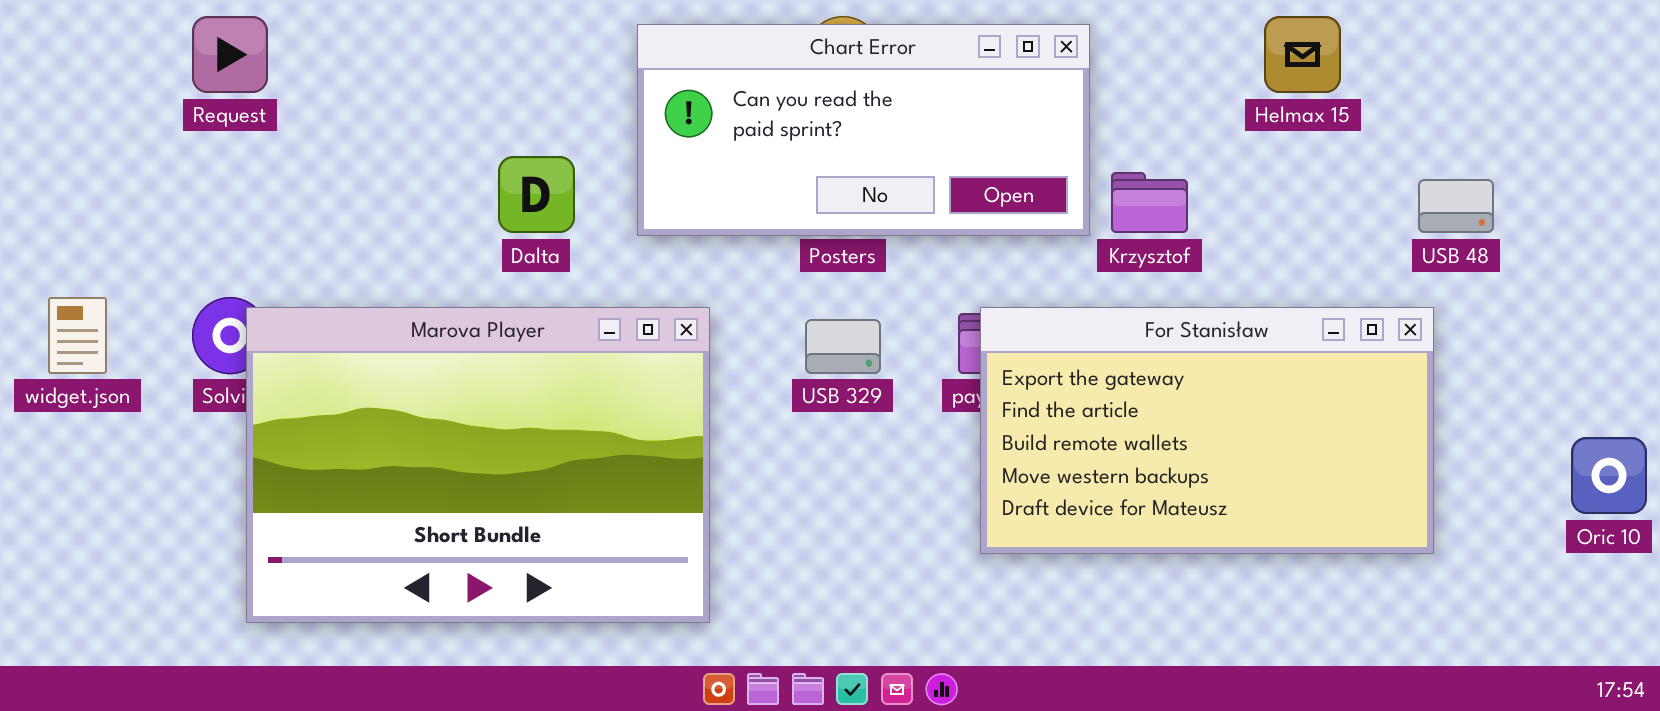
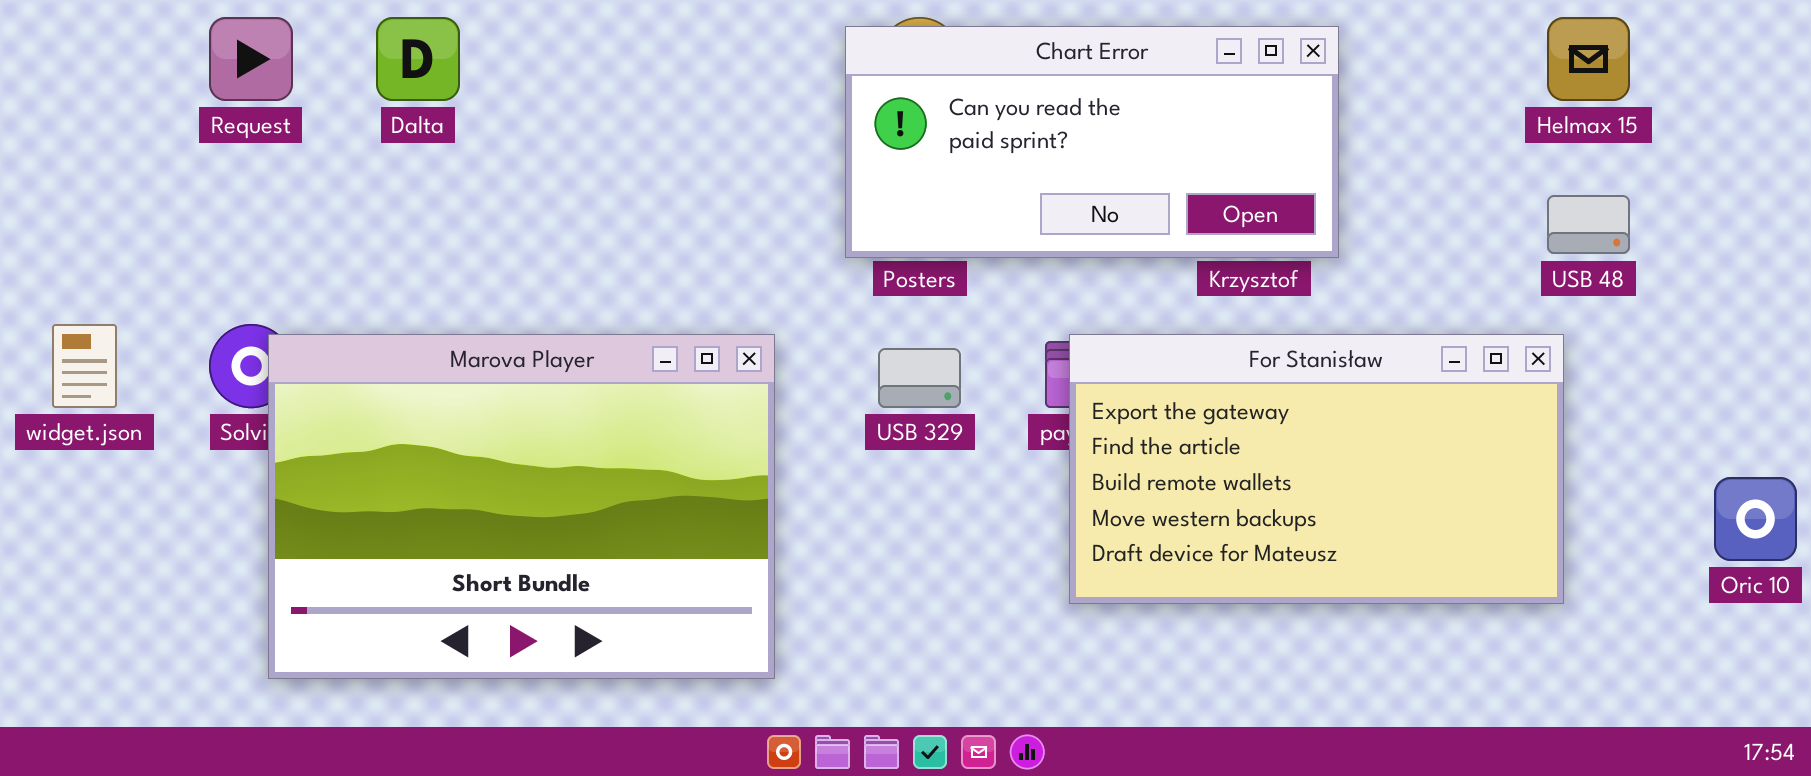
Helmax 15: [1264,16,1341,93] -> [1547,17,1630,101], moved
Chart Error: [637,24,1090,236] -> [845,26,1339,258], moved
Dalta: [498,156,575,233] -> [376,17,460,101], moved

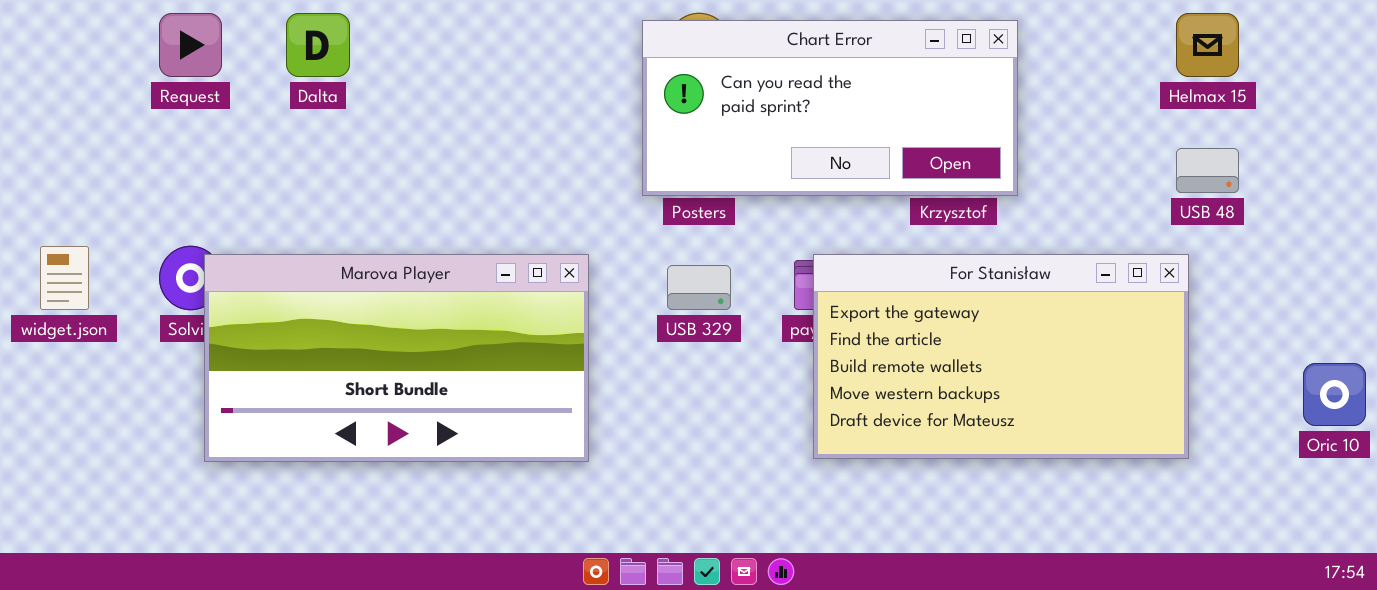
Marova Player: [268,334,775,679] -> [204,254,589,462], resized

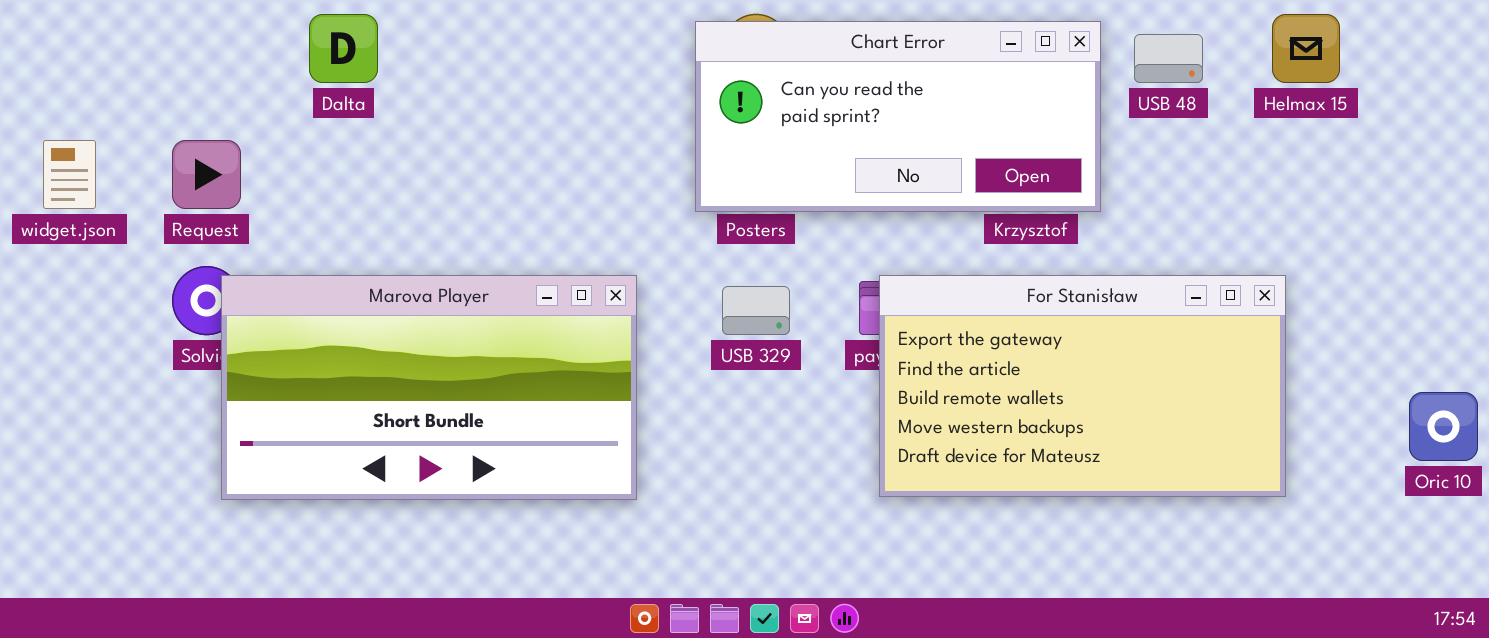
Request: [159,13,222,77] -> [172,140,241,209], moved
USB 48: [1176,148,1239,193] -> [1134,34,1203,83], moved
widget.json: [40,246,89,310] -> [43,140,96,209], moved

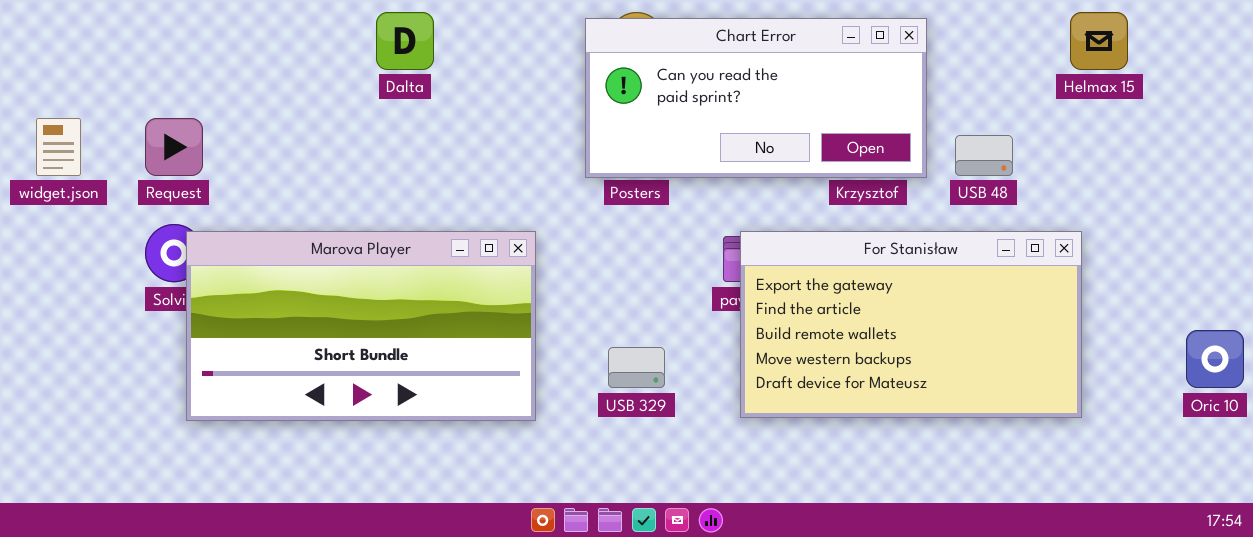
Dalta: [309,14,378,83] -> [376,12,434,70], moved
USB 48: [1134,34,1203,83] -> [955,135,1013,176], moved
USB 329: [722,286,790,335] -> [608,347,665,388], moved

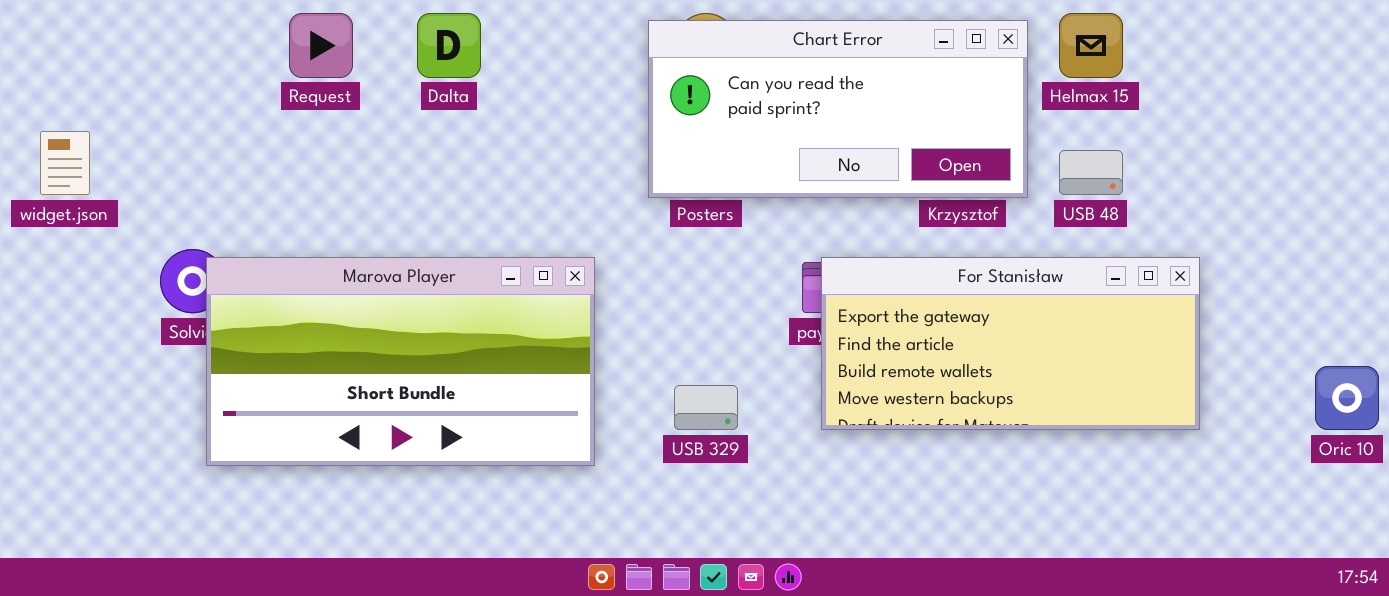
Helmax 15: [1070,12,1128,70] -> [1059,13,1123,78], moved
Request: [145,118,203,176] -> [289,13,353,78], moved
For Stanisław: [740,231,1082,418] -> [821,257,1200,430], resized

